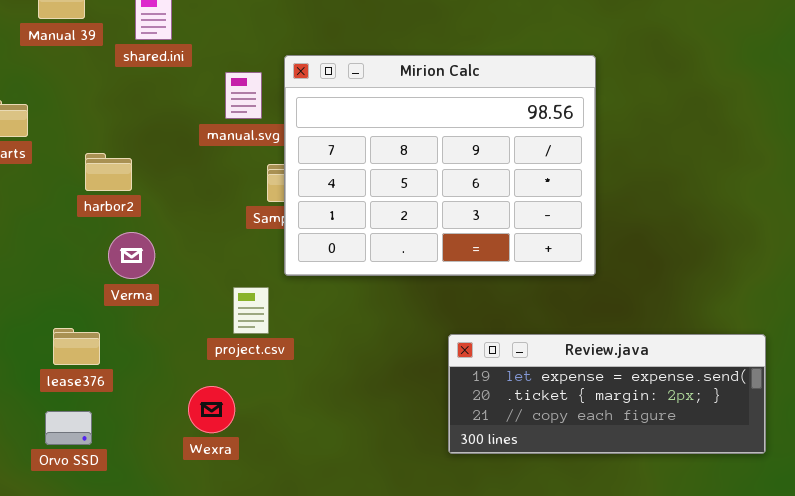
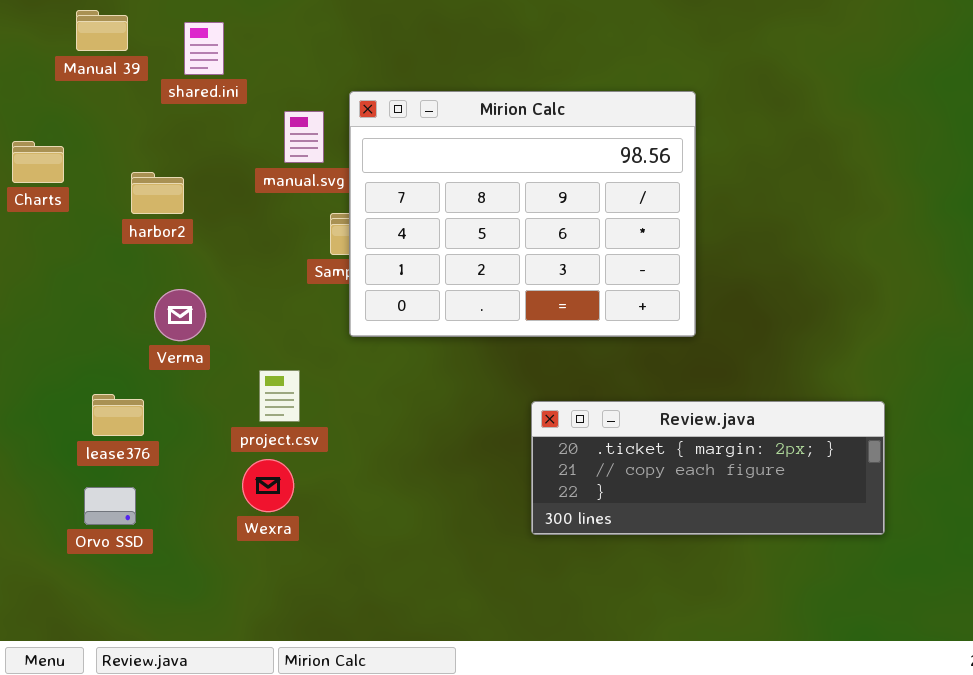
harbor2: [85,153,132,191] -> [131,172,184,214], moved
project.csv: [233,287,269,334] -> [259,370,300,422], moved
Review.java: [448,334,766,454] -> [531,401,885,535], scrolled down 1 row

